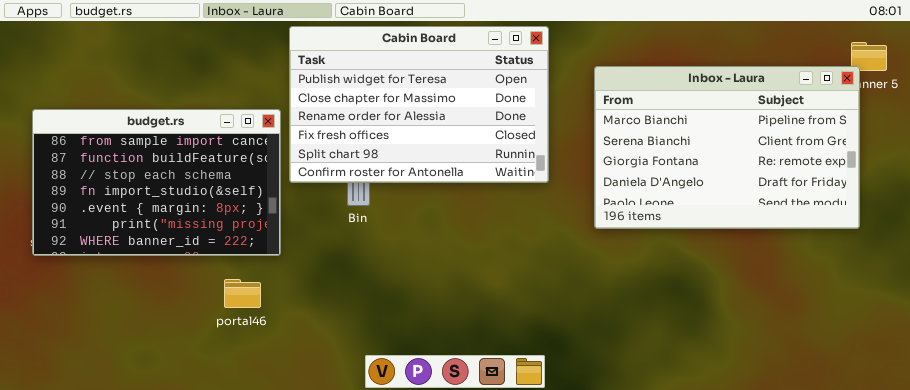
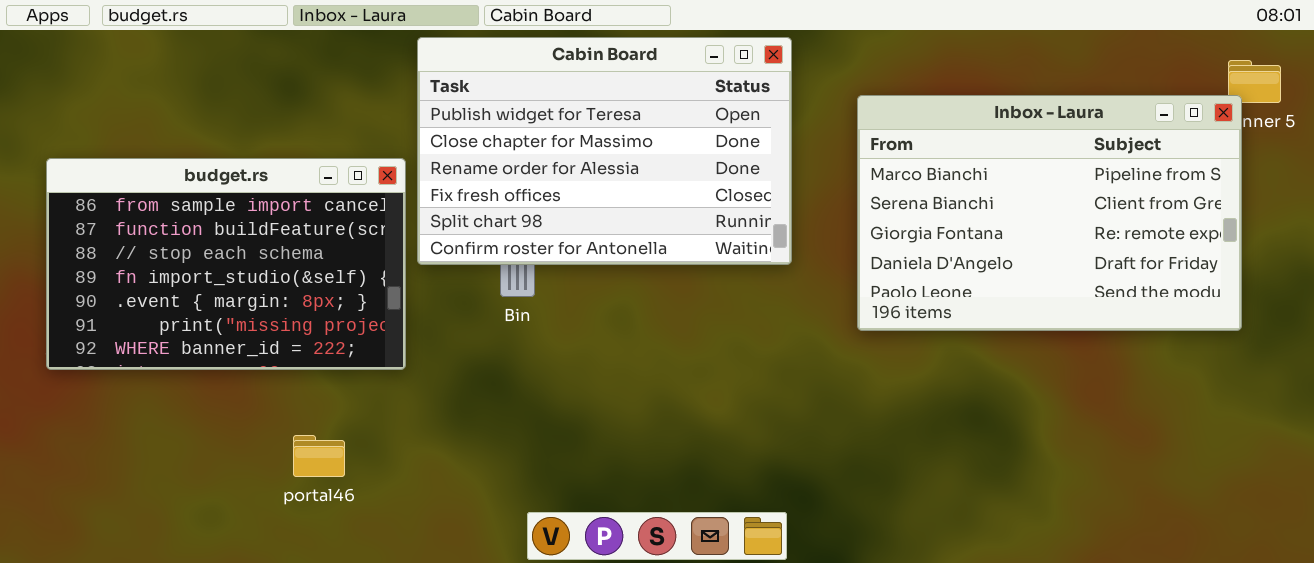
portal46: [224,279,261,308] -> [293,435,345,477], moved

